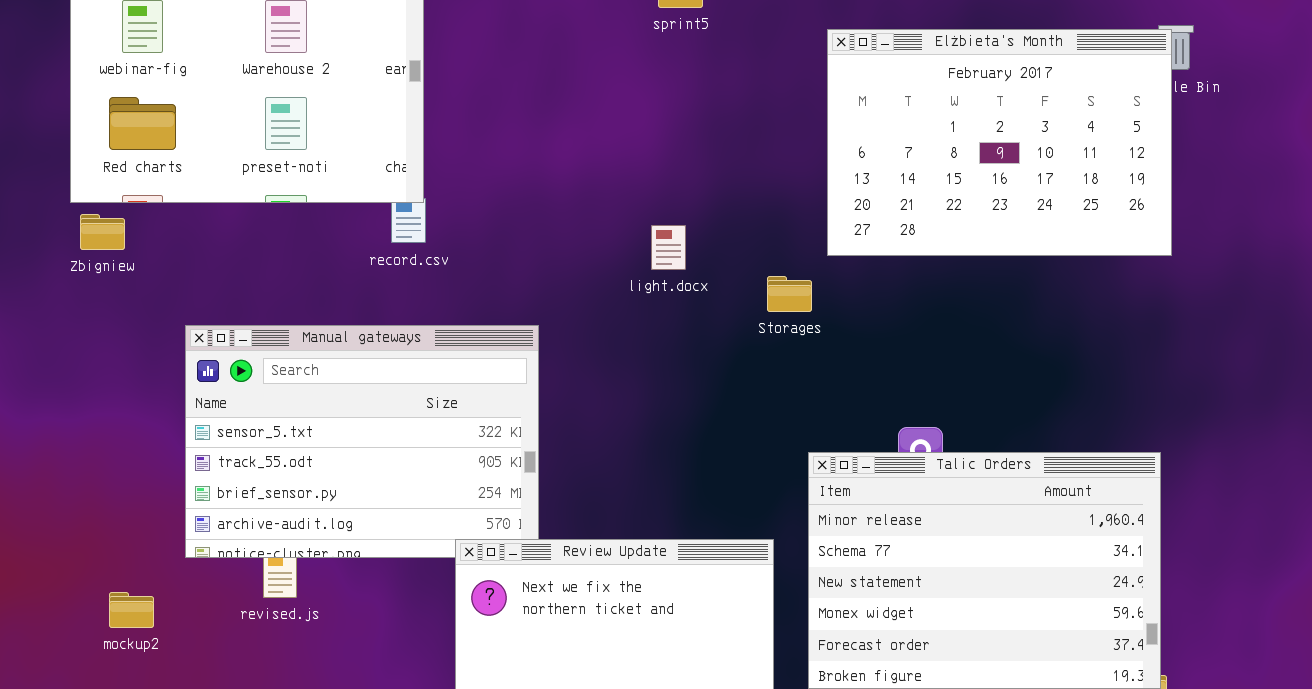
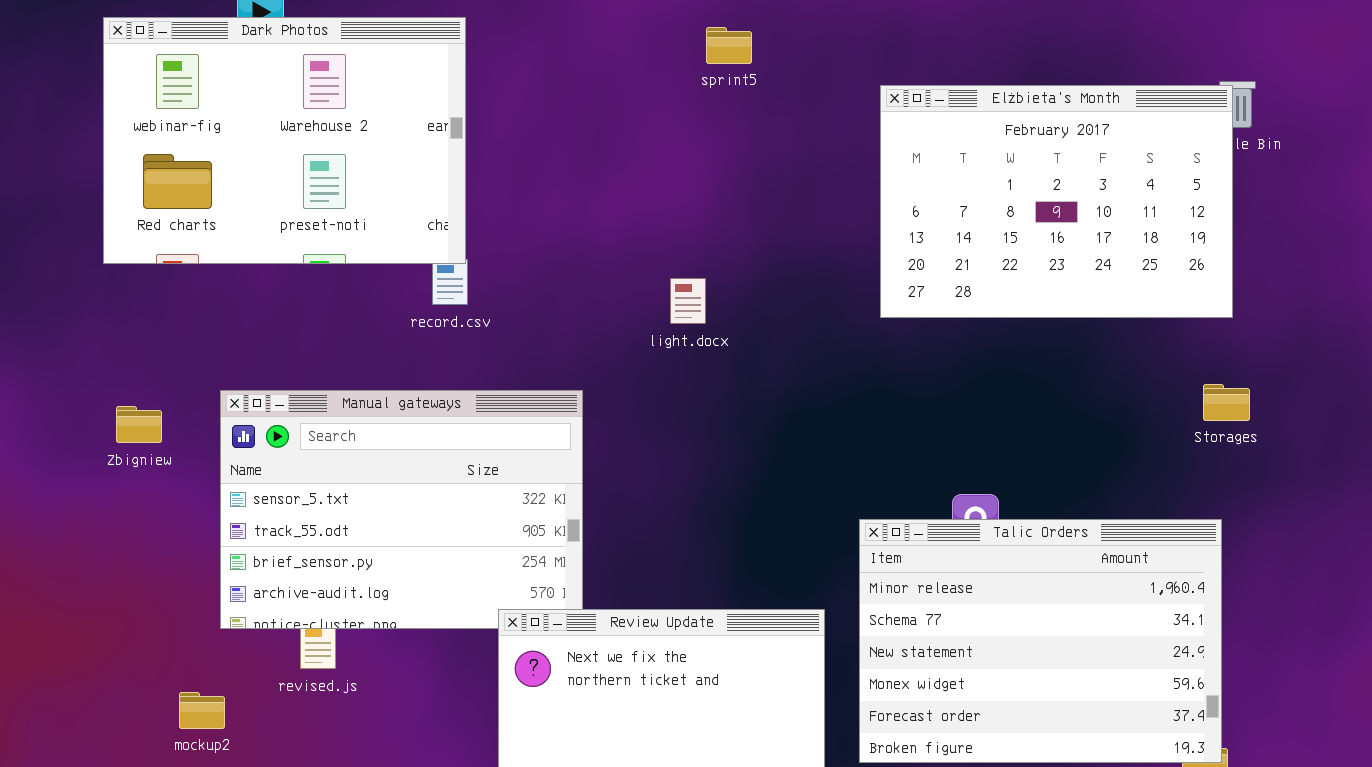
Zbigniew: [80,214,125,250] -> [116,406,162,443], moved
light.docx: [651,225,686,270] -> [670,278,706,324], moved
Storages: [767,276,812,312] -> [1203,384,1250,421], moved
mockup2: [109,592,154,628] -> [179,692,225,729], moved

